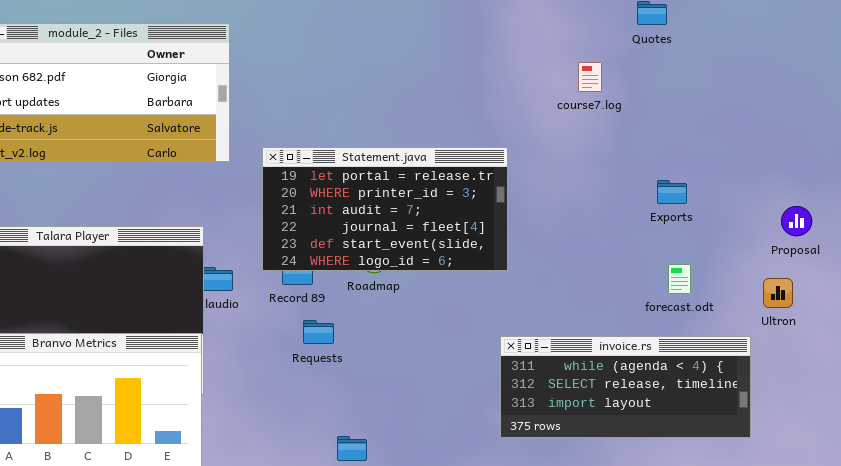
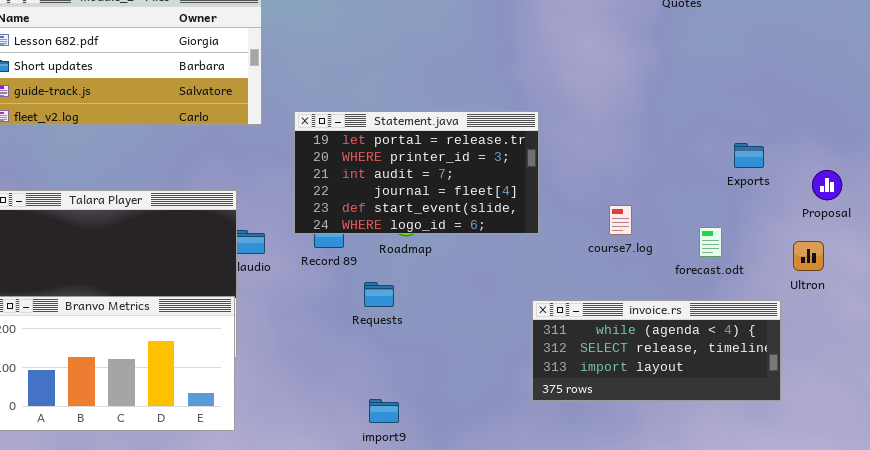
course7.log: [578,62,602,92] -> [609,205,632,235], moved
Exports: [657,180,687,204] -> [734,143,764,168], moved
Requests: [303,320,334,344] -> [364,282,394,307], moved

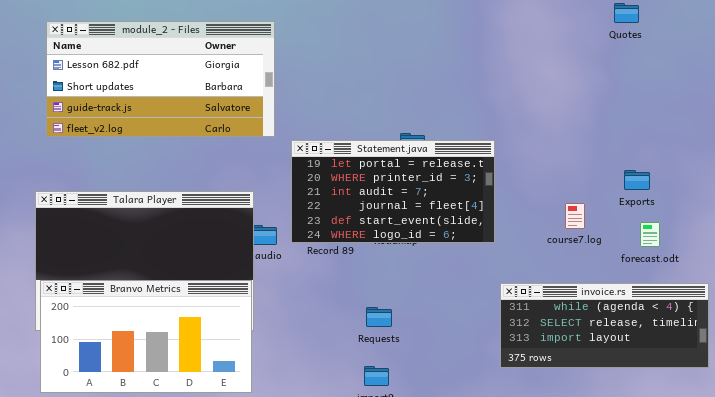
Statement.java: [294,111,539,234] -> [291,140,495,243], moved
Exports: [734,143,764,168] -> [624,170,650,190], moved
Requests: [364,282,394,307] -> [366,307,392,327], moved

